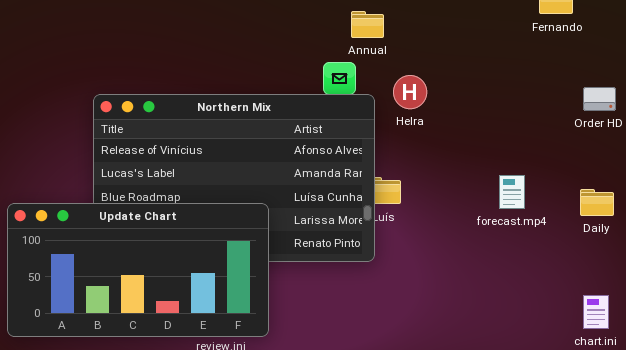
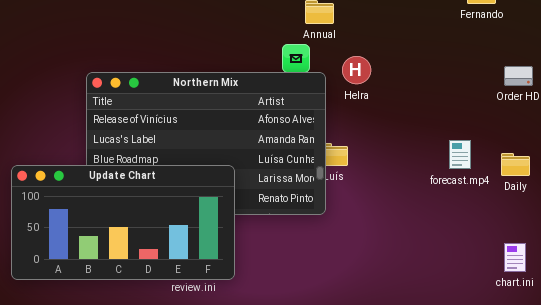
forecast.mp4: [499,175,525,209] -> [449,140,471,169], moved

